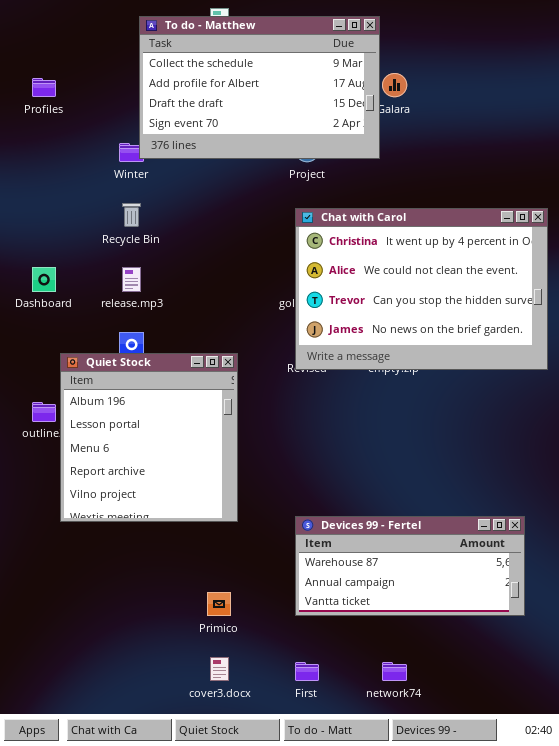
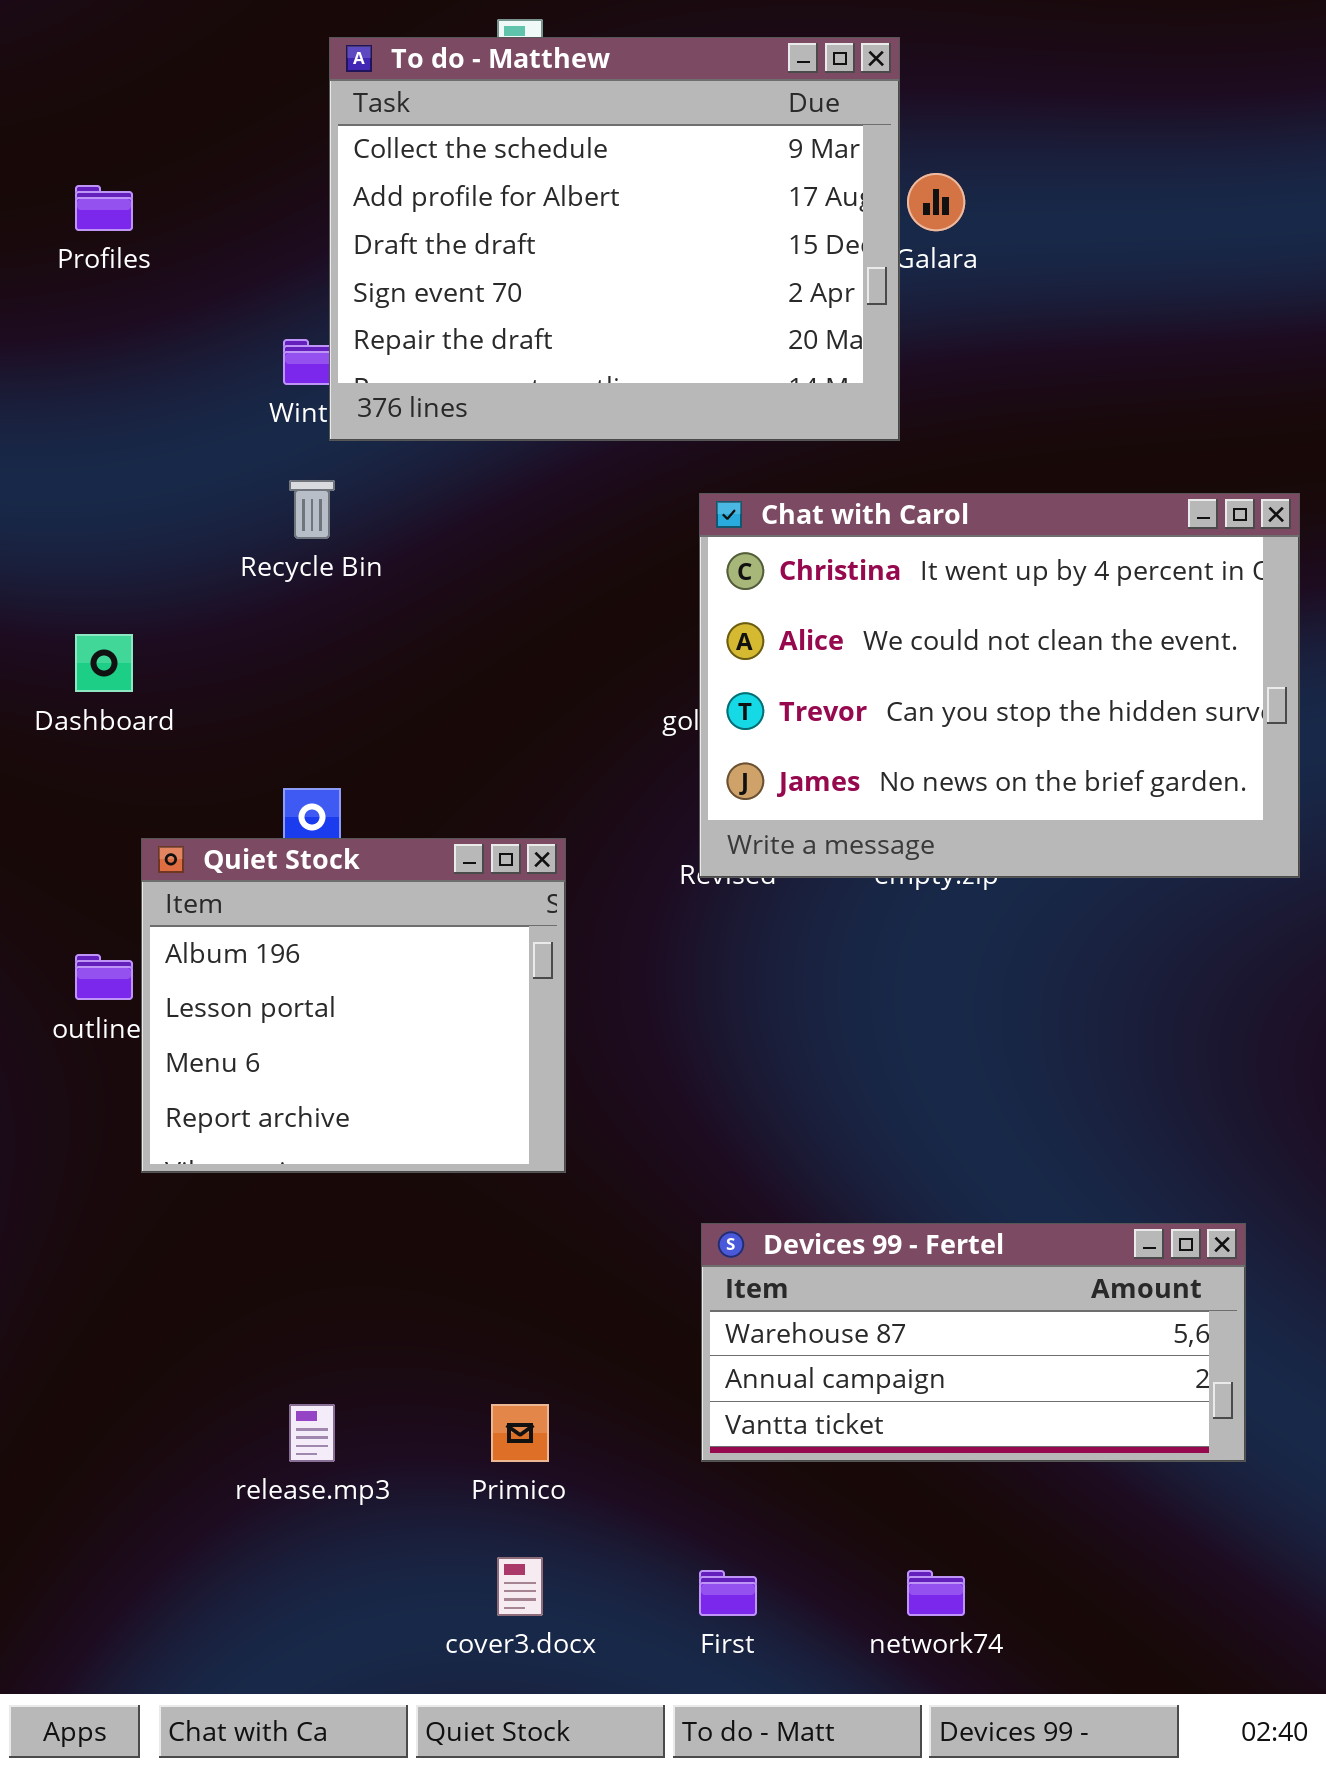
To do - Matthew: [139,16,380,159] -> [329,37,900,441], resized
release.mp3: [122,267,141,292] -> [289,1404,335,1462], moved
Quiet Stock: [60,353,238,522] -> [141,838,566,1173], resized

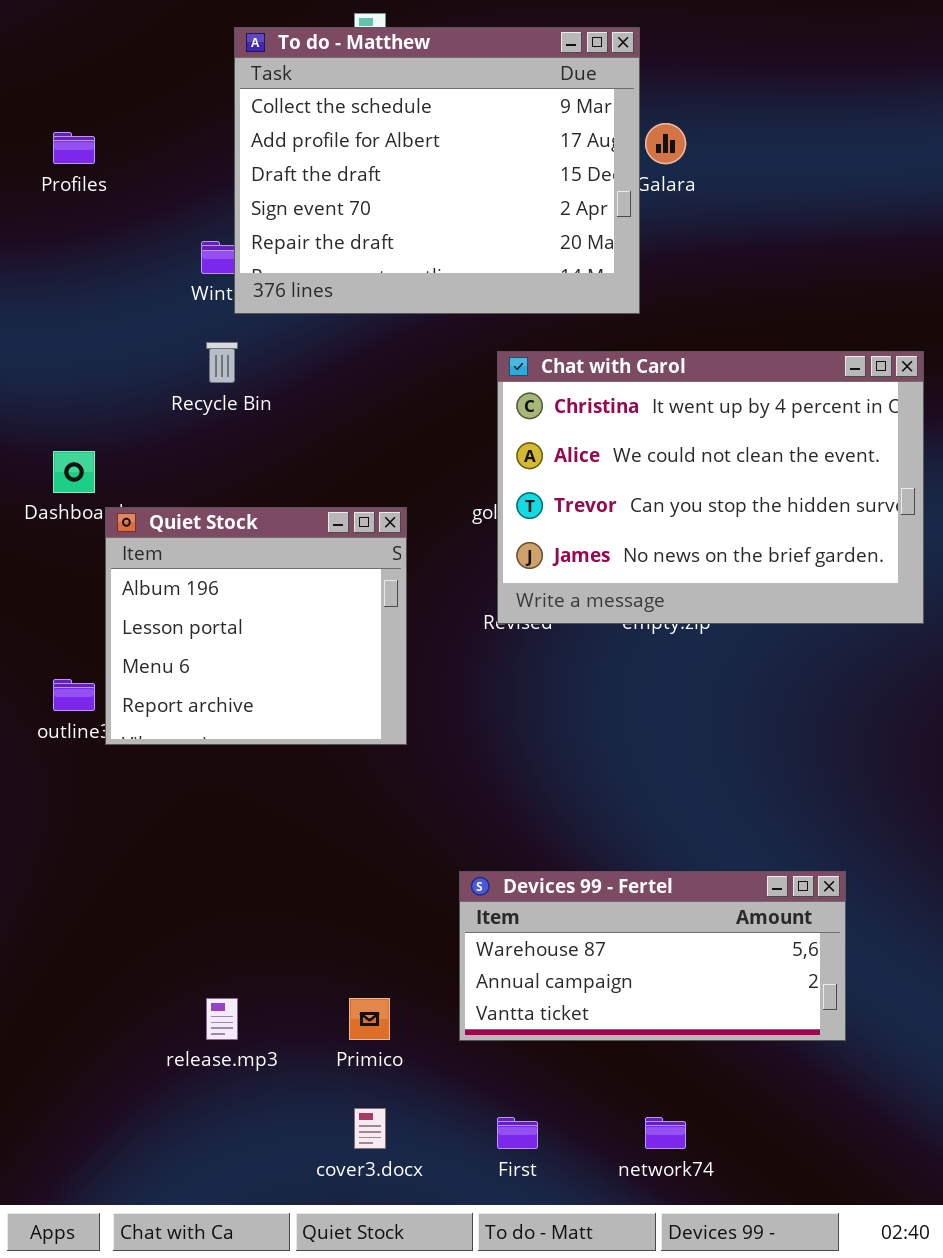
Quiet Stock: [141,838,566,1173] -> [105,507,407,745], moved
Devices 99 - Fertel: [701,1223,1246,1462] -> [459,871,846,1041], moved

